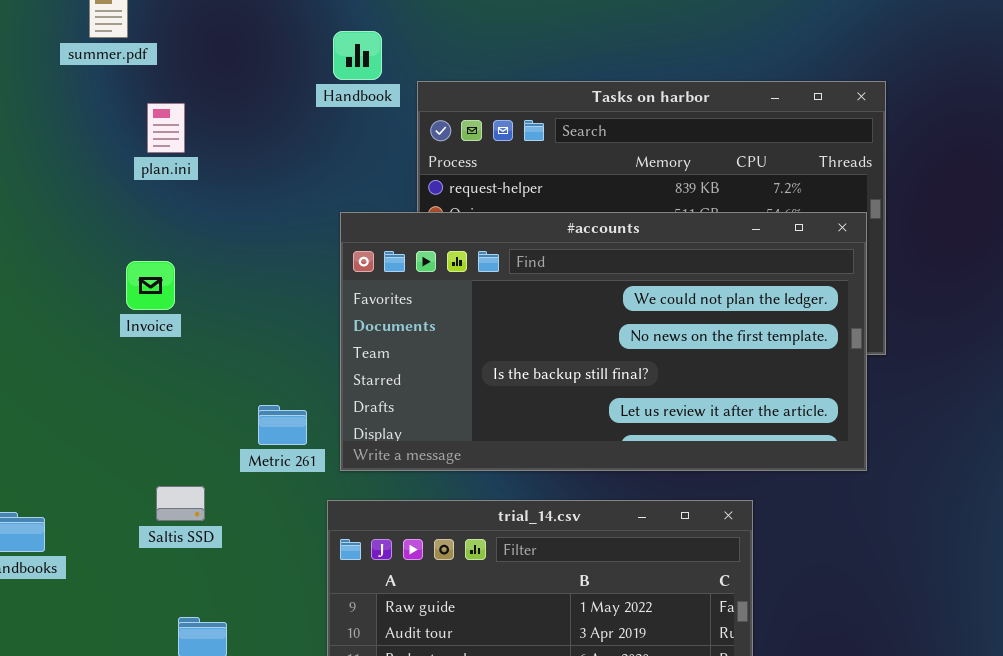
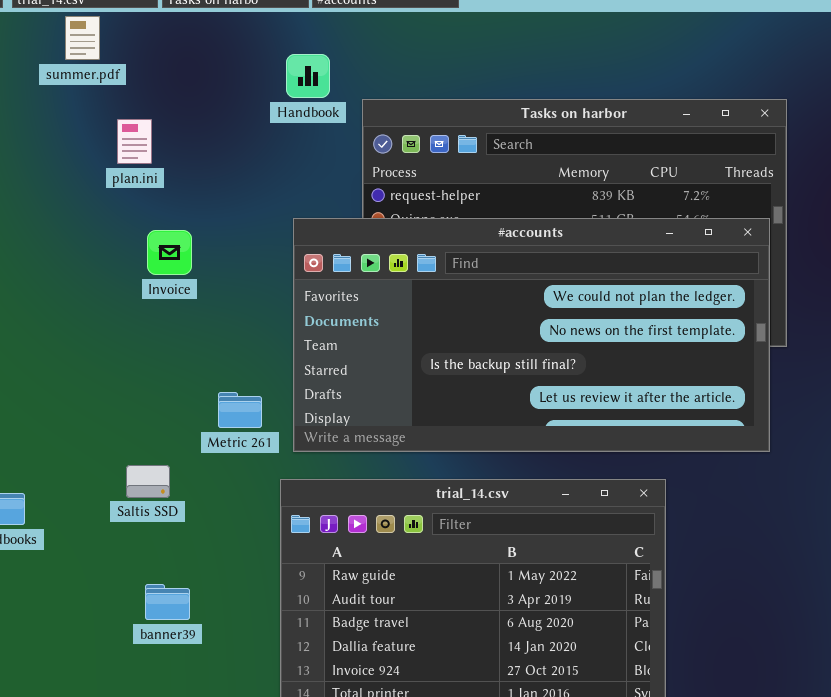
Invoice: [126,261,175,310] -> [147,230,192,275], moved

